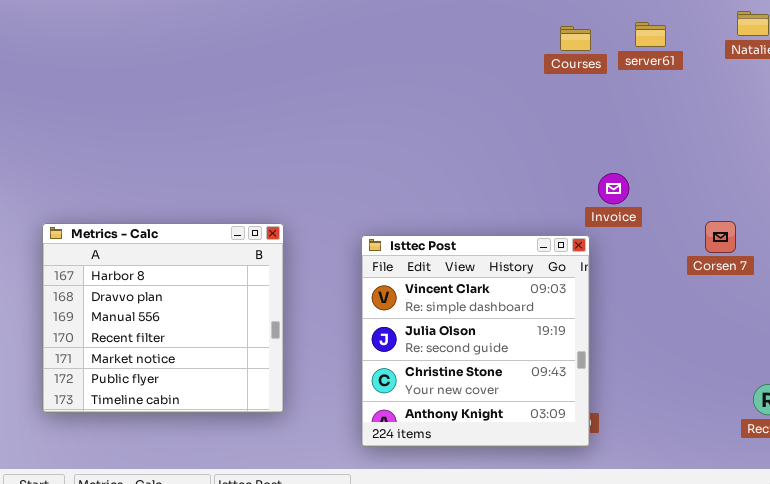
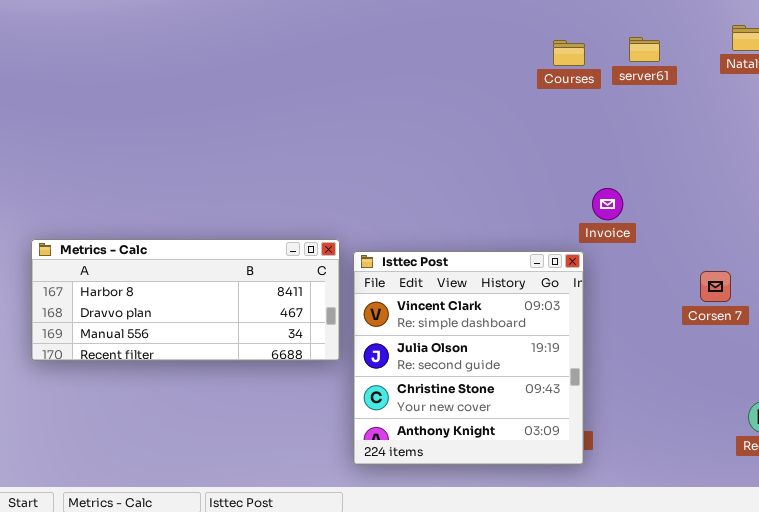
Corsen 7: [705,221,736,253] -> [700,271,731,302], moved
Metrics - Calc: [42,223,284,413] -> [31,239,340,361], resized

